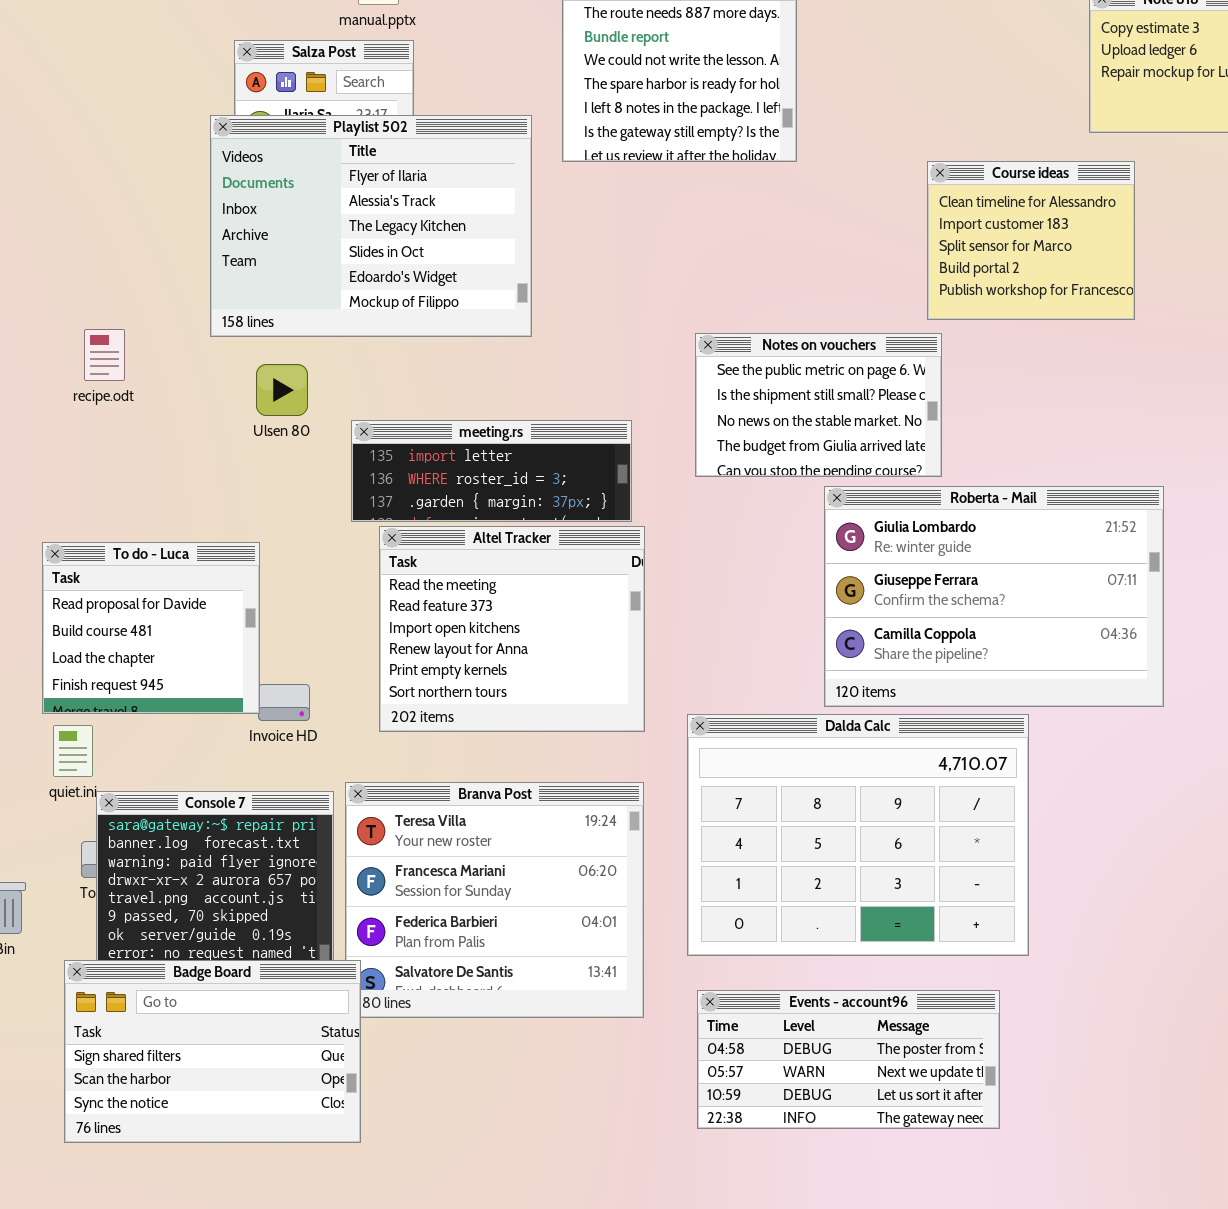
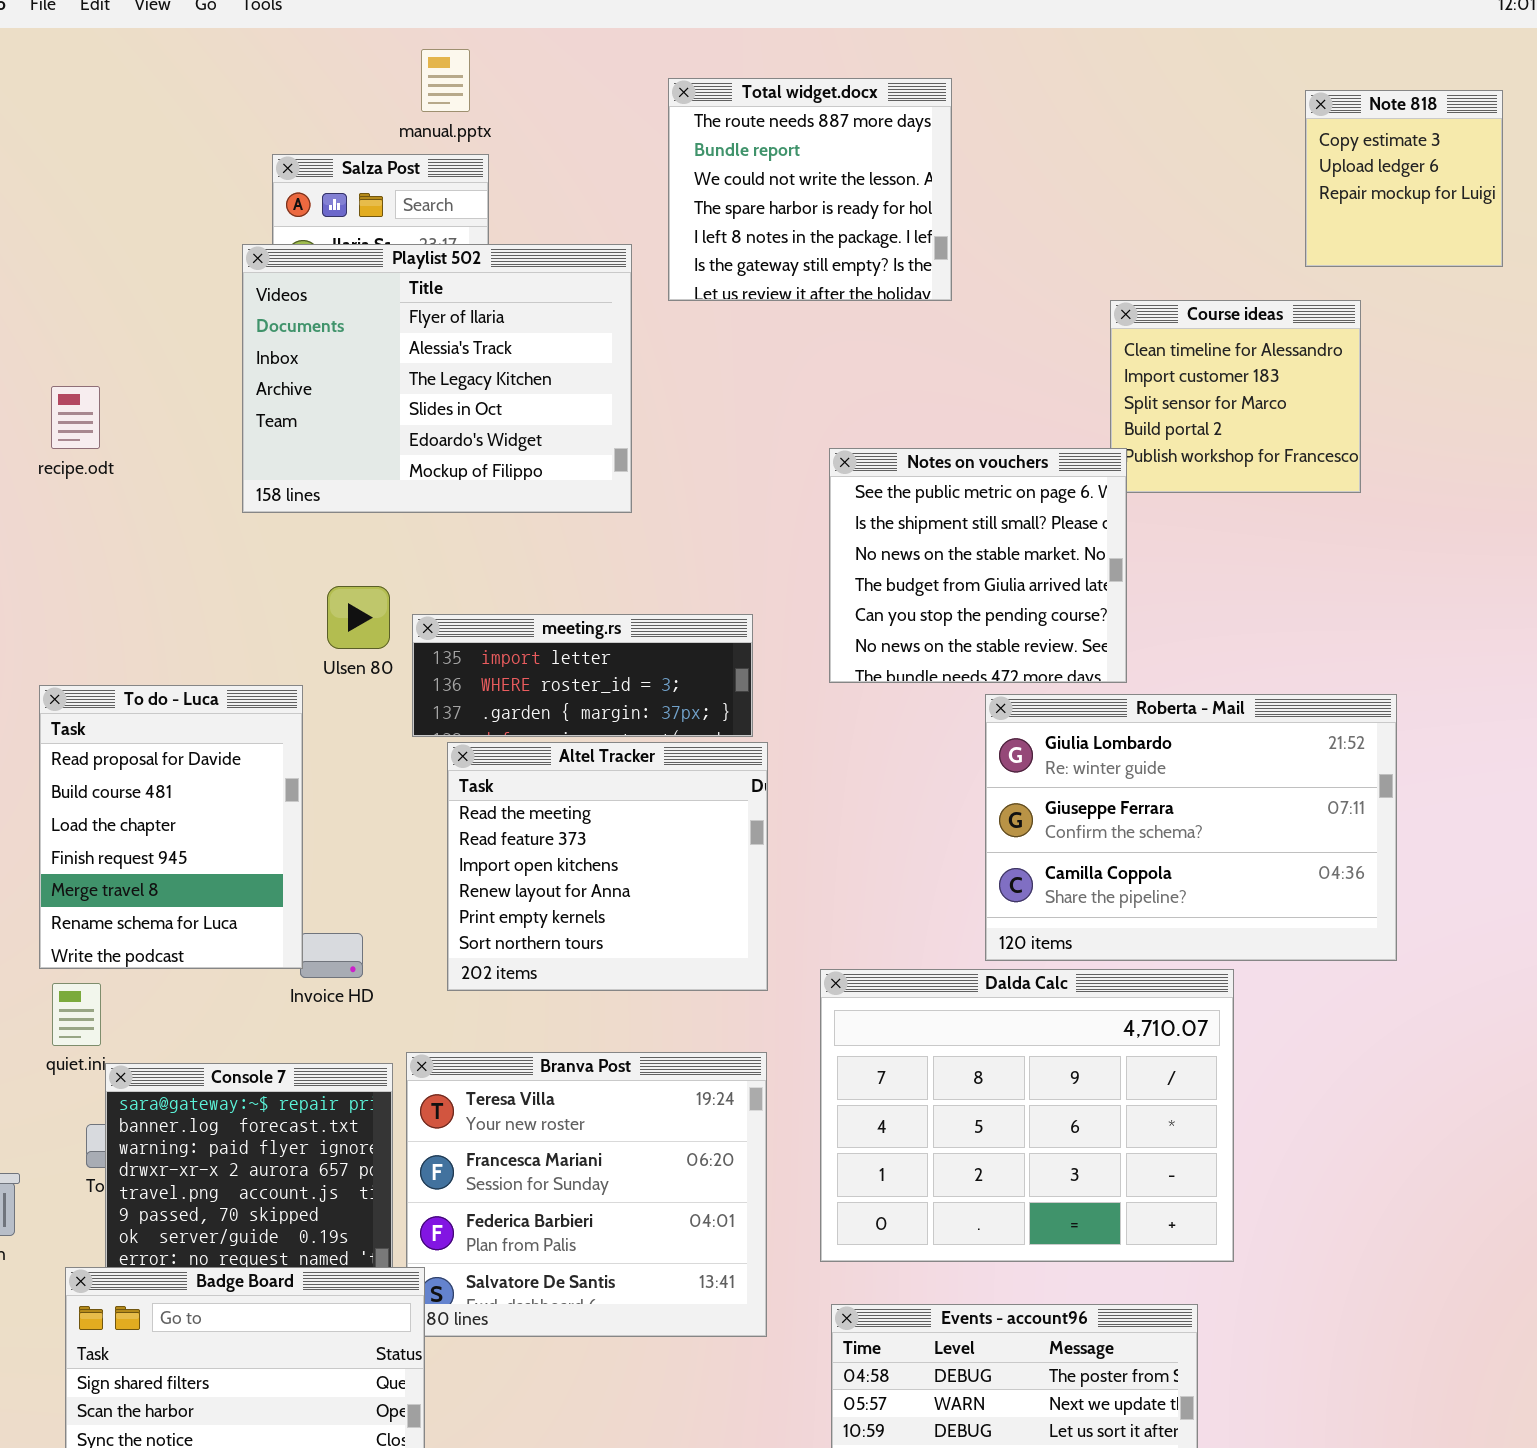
recipe.odt: [84,329,125,381] -> [51,386,100,449], moved
Notes on vouchers: [695,333,942,477] -> [829,448,1127,683], resized
Ulsen 80: [256,364,308,416] -> [327,586,390,649], moved
To do - Luca: [42,542,260,714] -> [39,685,303,969], resized

